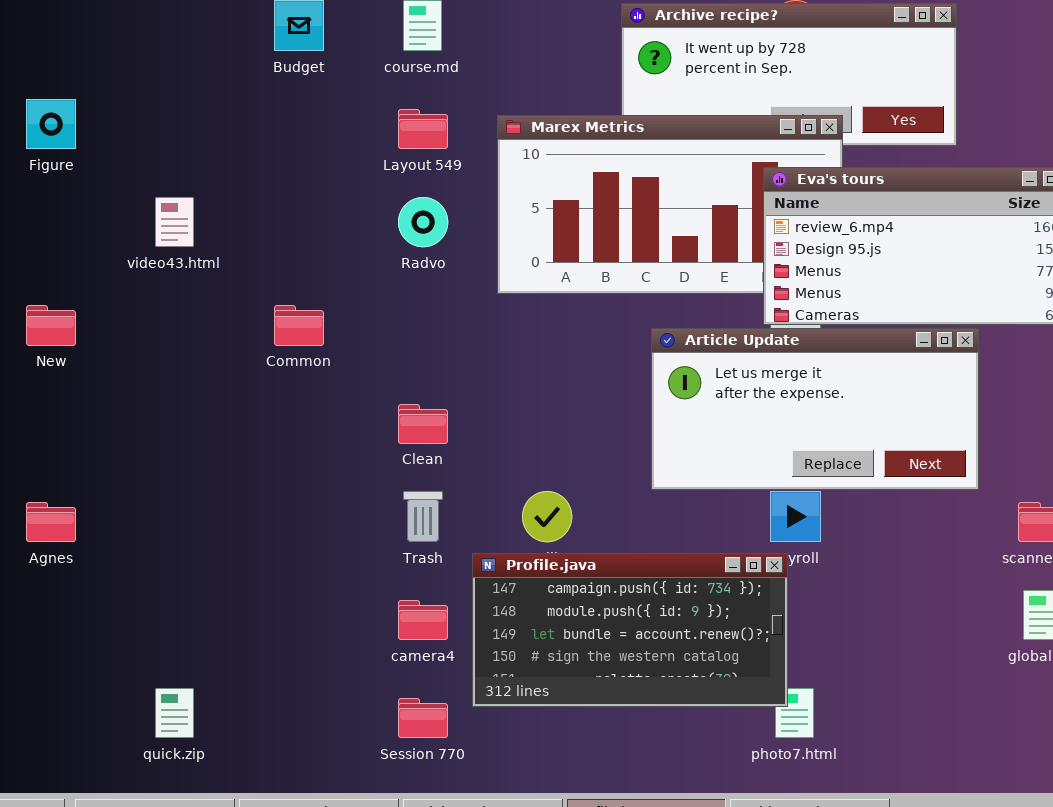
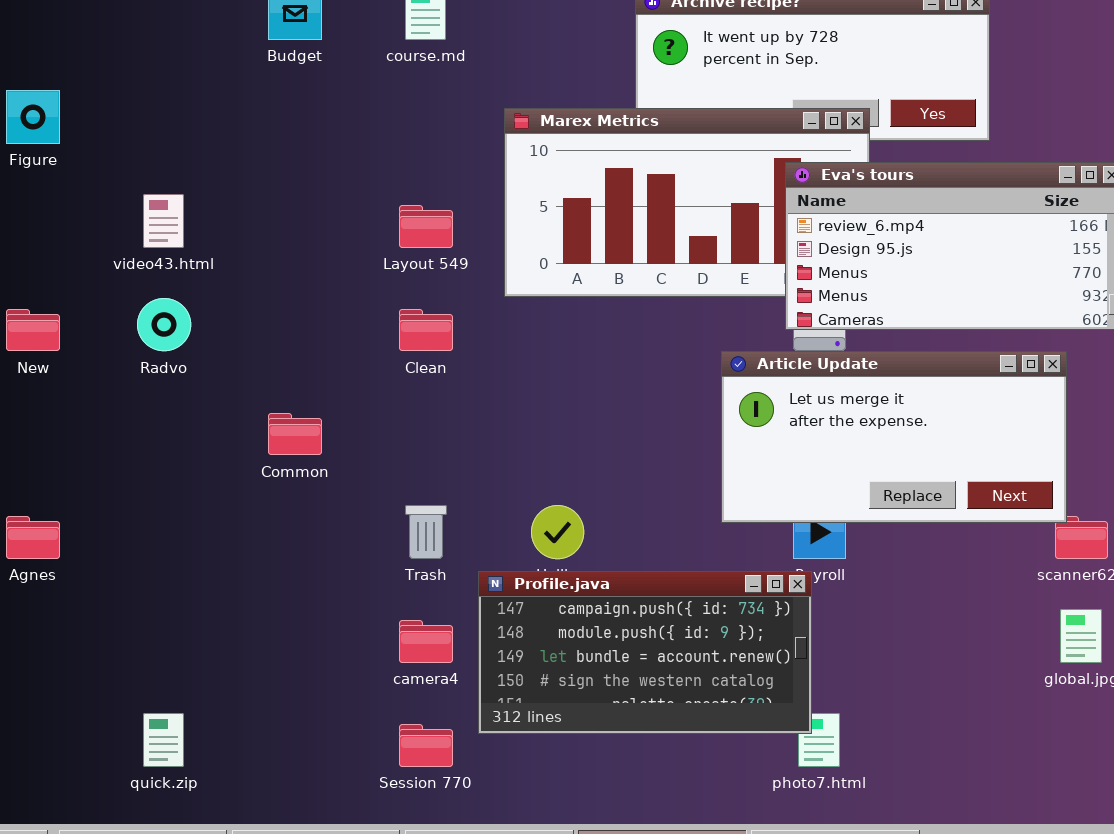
Layout 549: [398,109,448,149] -> [399,205,453,248], moved
Radvo: [398,197,448,247] -> [137,298,191,351], moved
Common: [274,305,324,346] -> [268,413,322,455], moved
Article Update: [651,328,979,490] -> [721,351,1067,523], moved
Clean: [398,404,448,444] -> [399,309,453,351], moved

